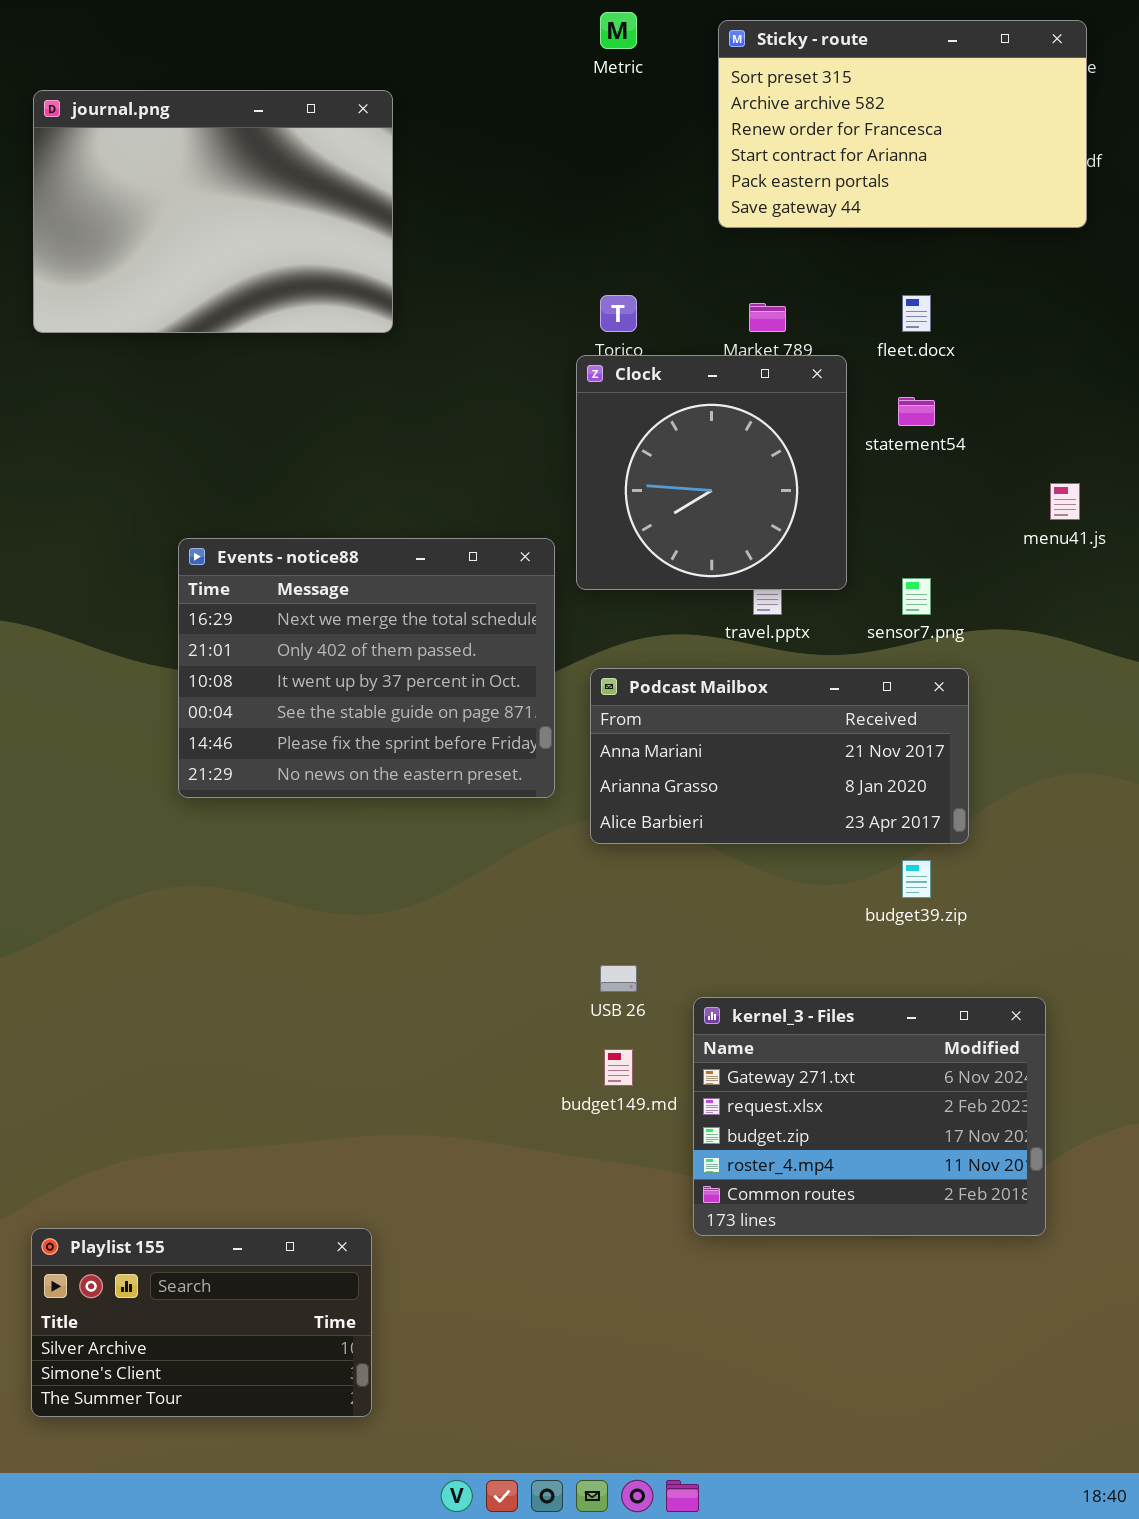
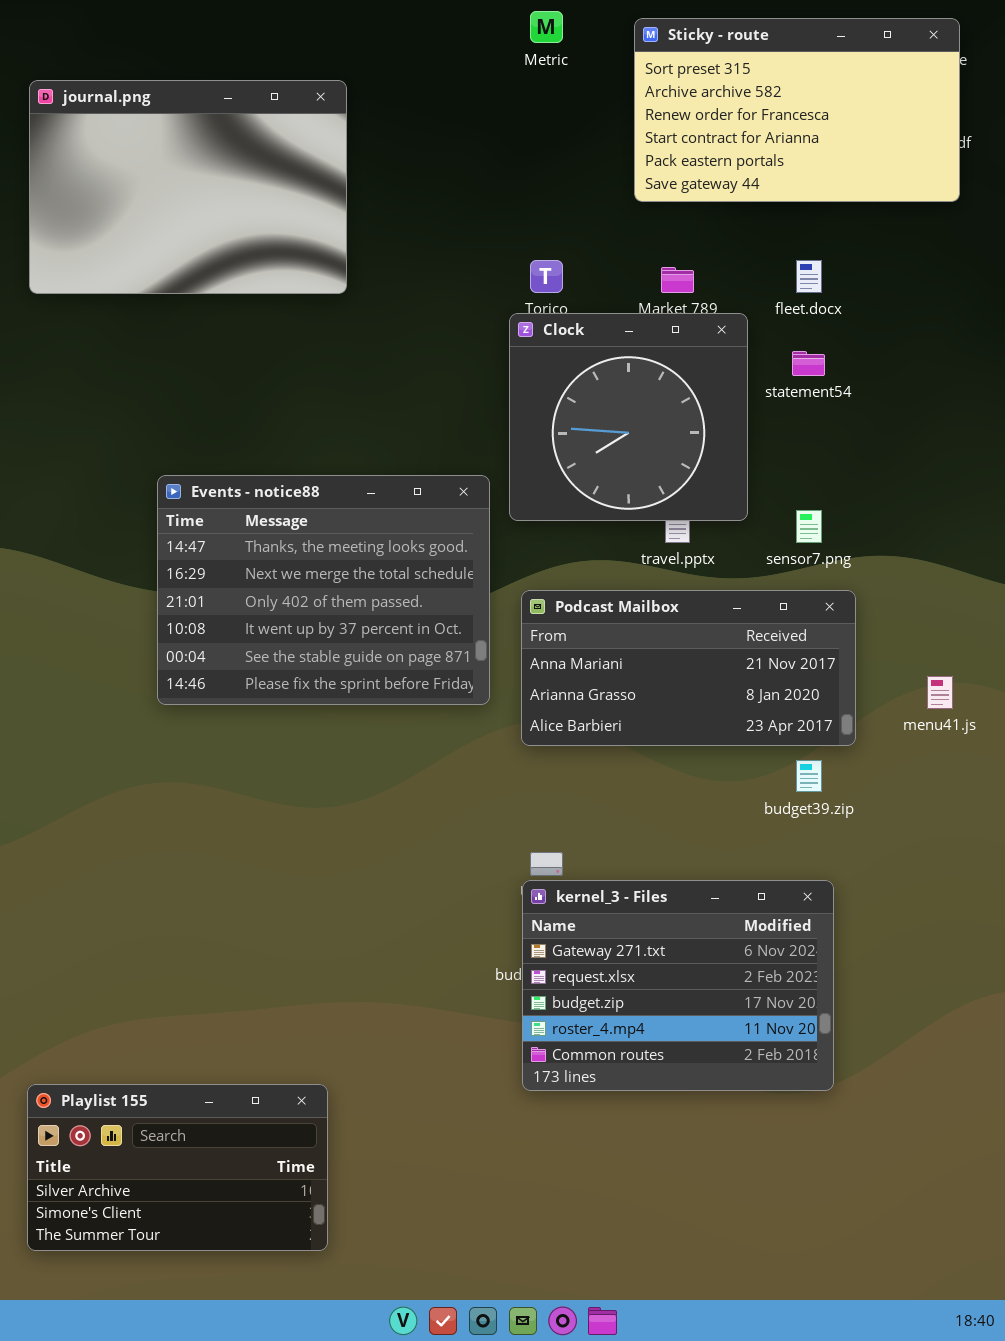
menu41.js: [1050,483,1080,520] -> [927,676,953,709], moved
Events - notice88: [178,538,555,798] -> [157,475,490,705], scrolled up 1 row
kernel_3 - Files: [693,997,1046,1236] -> [522,880,834,1091], moved

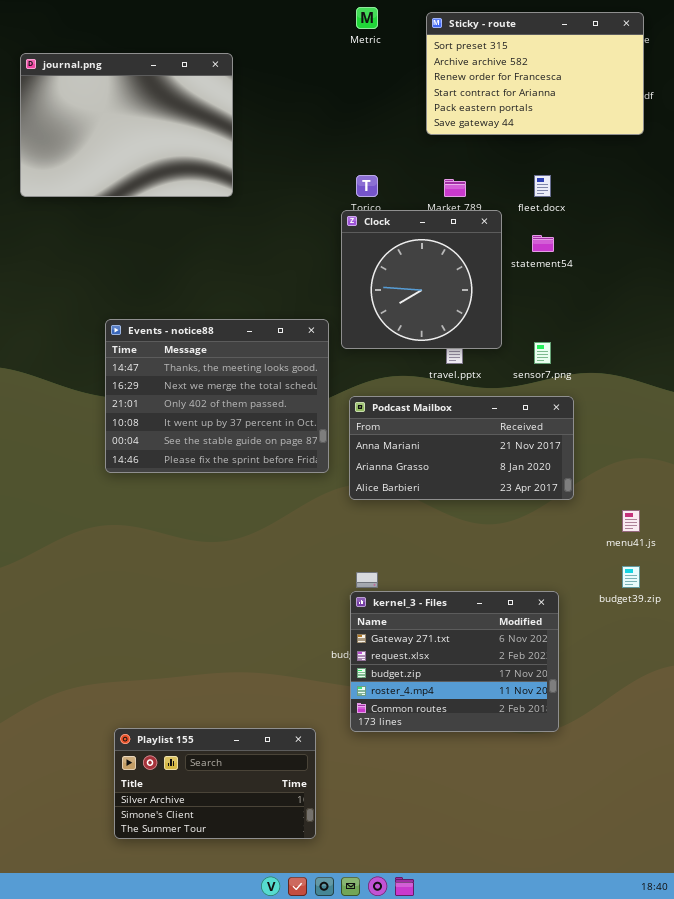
menu41.js: [927,676,953,709] -> [622,510,640,532], moved
budget39.zip: [796,760,822,792] -> [622,566,640,588], moved
Playlist 155: [27,1084,328,1251] -> [114,728,316,839], moved

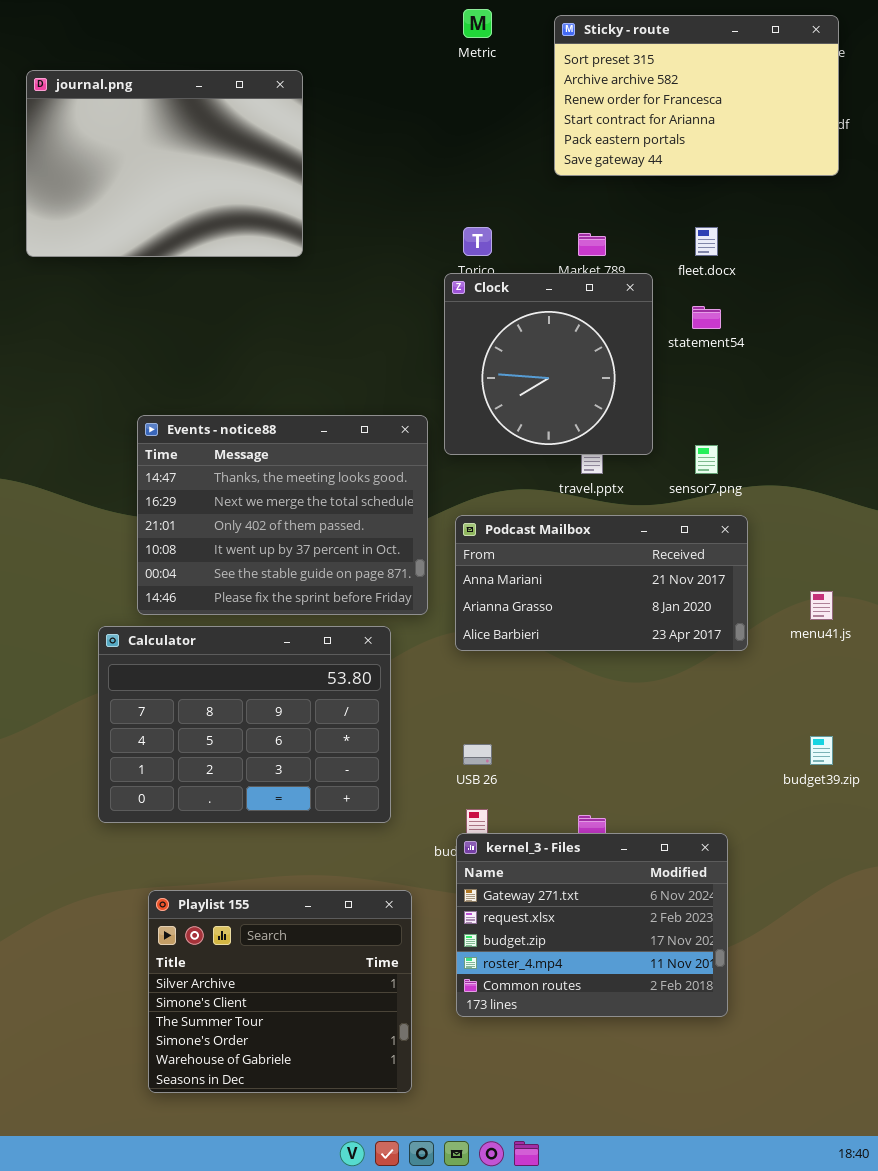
Calculator: none -> [98,626,391,823], opened
menu41.js: [622,510,640,532] -> [810,591,833,620], moved
kernel_3 - Files: [350,591,559,732] -> [456,833,728,1017], moved
Playlist 155: [114,728,316,839] -> [148,890,412,1093], resized

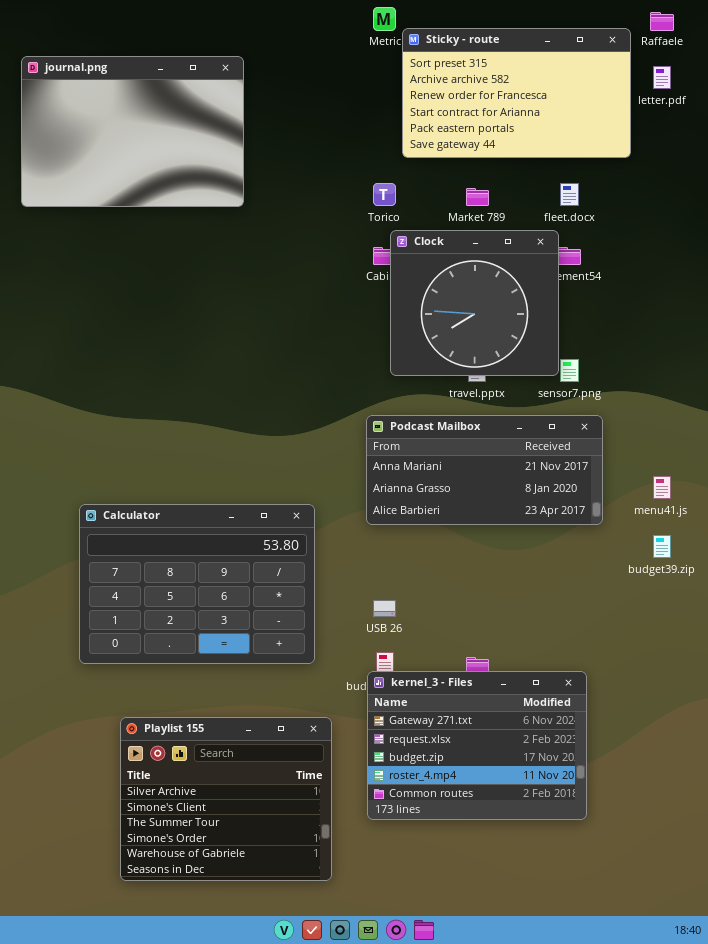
Sticky - route: [554,15,839,176] -> [402,28,631,158], moved
Clock: [444,273,653,455] -> [390,230,559,376], moved
Events - notice88: [137,415,428,615] -> none, closed
budget39.zip: [810,736,833,765] -> [653,535,671,558], moved

